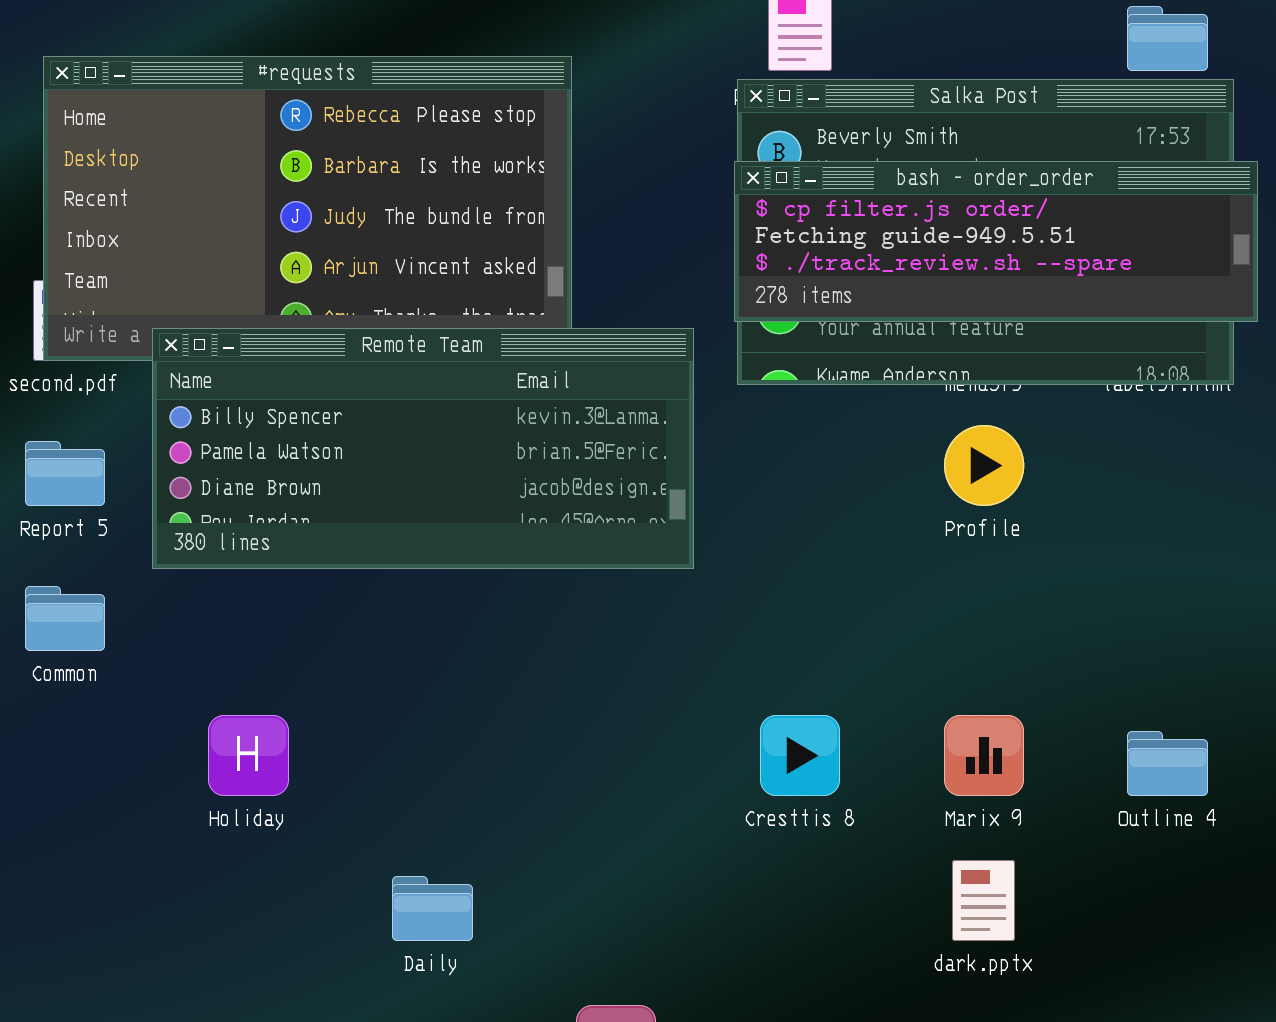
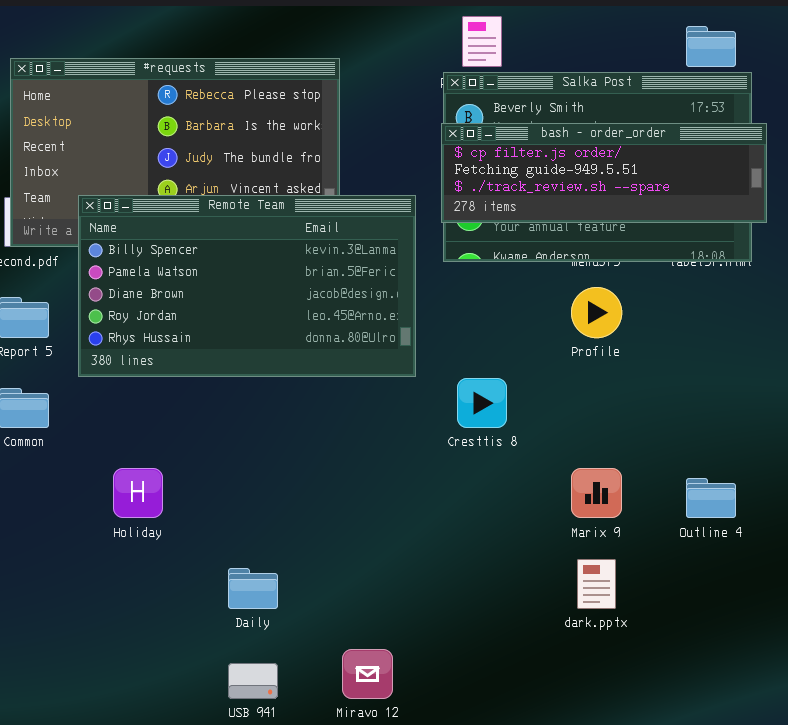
Remote Team: [152,328,694,569] -> [78,195,416,377], resized
Cresttis 8: [760,715,840,796] -> [457,378,507,428], moved

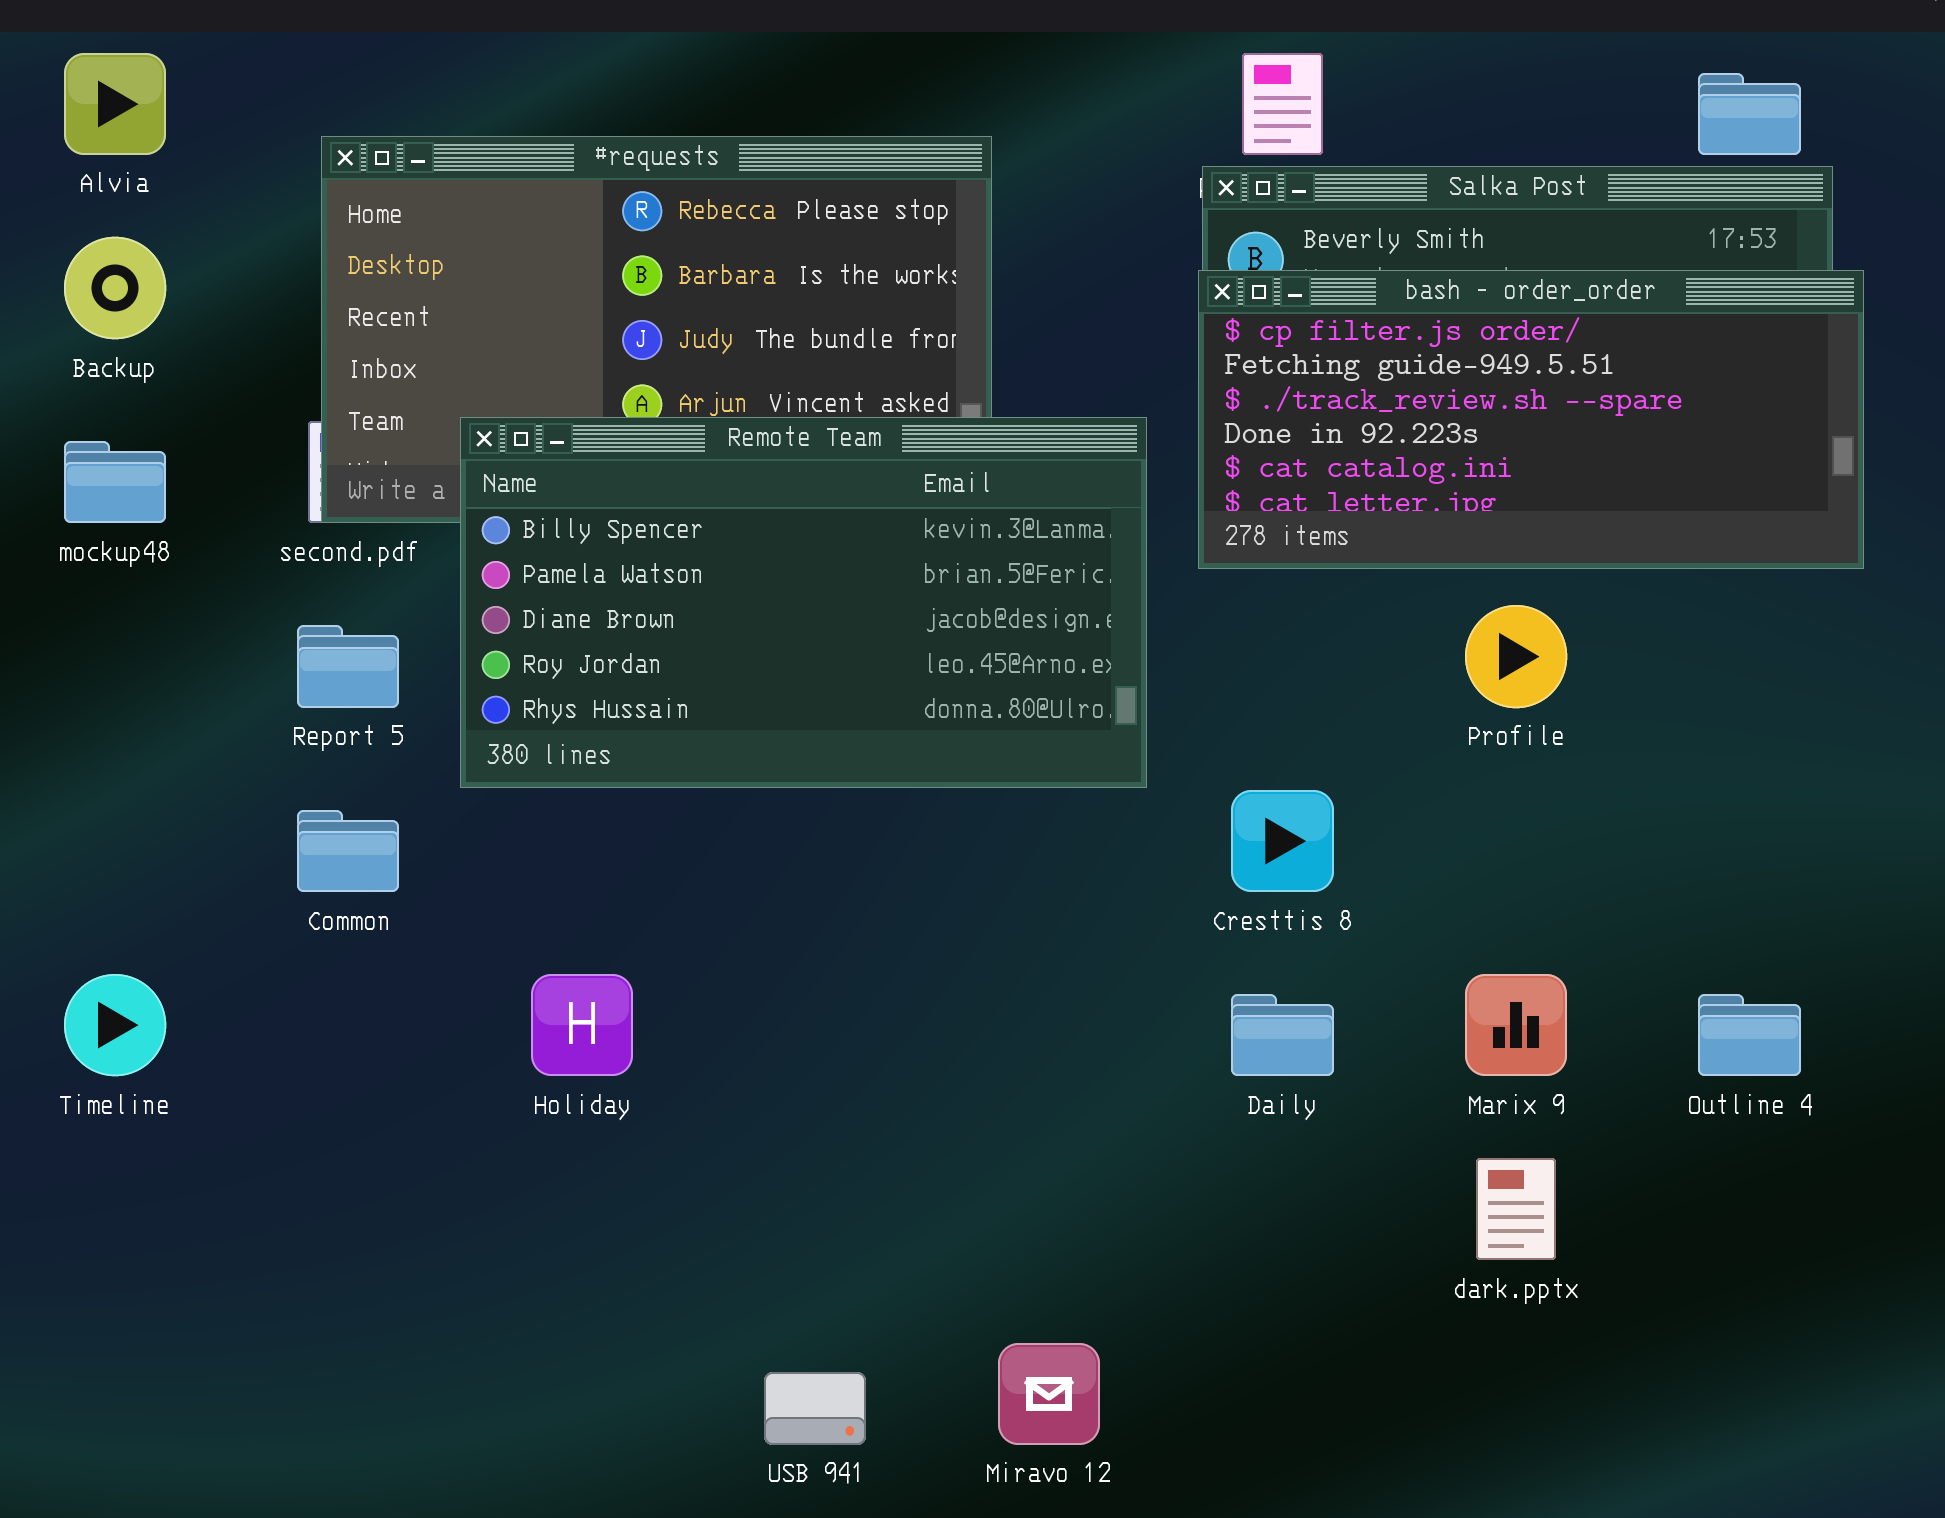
bash - order_order: [441,123,767,223] -> [1198,270,1864,569], resized
Daily: [228,568,278,609] -> [1231,994,1334,1076], moved

